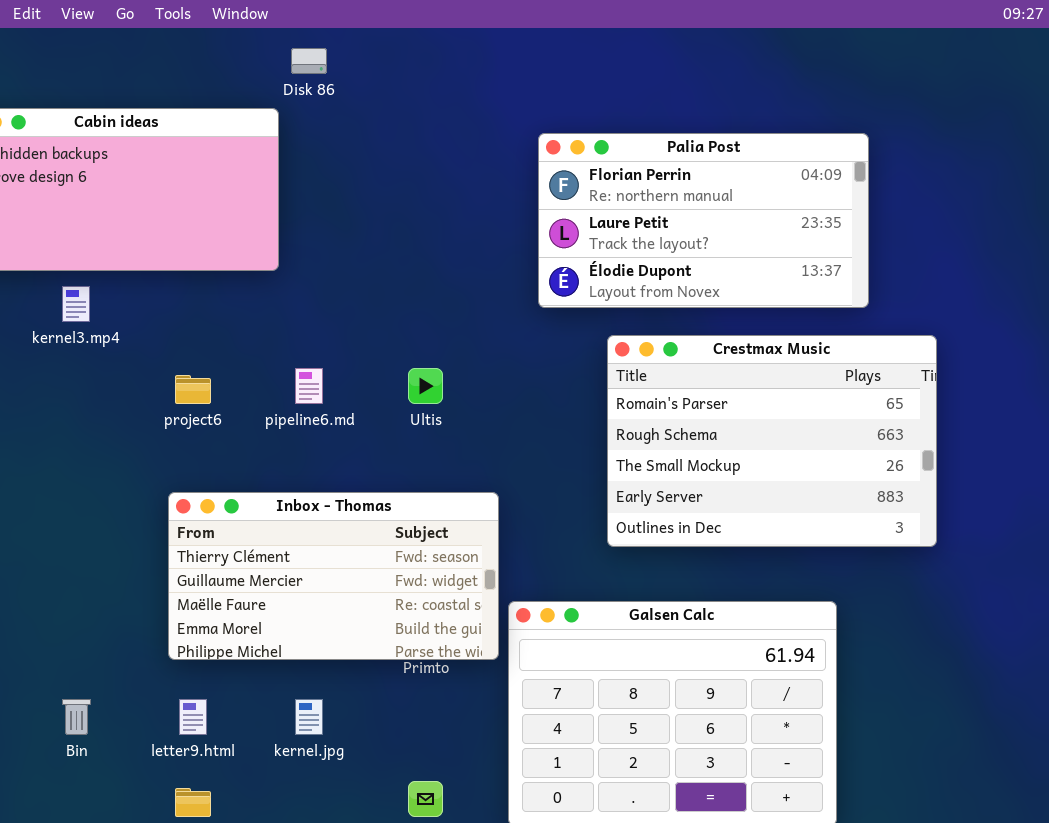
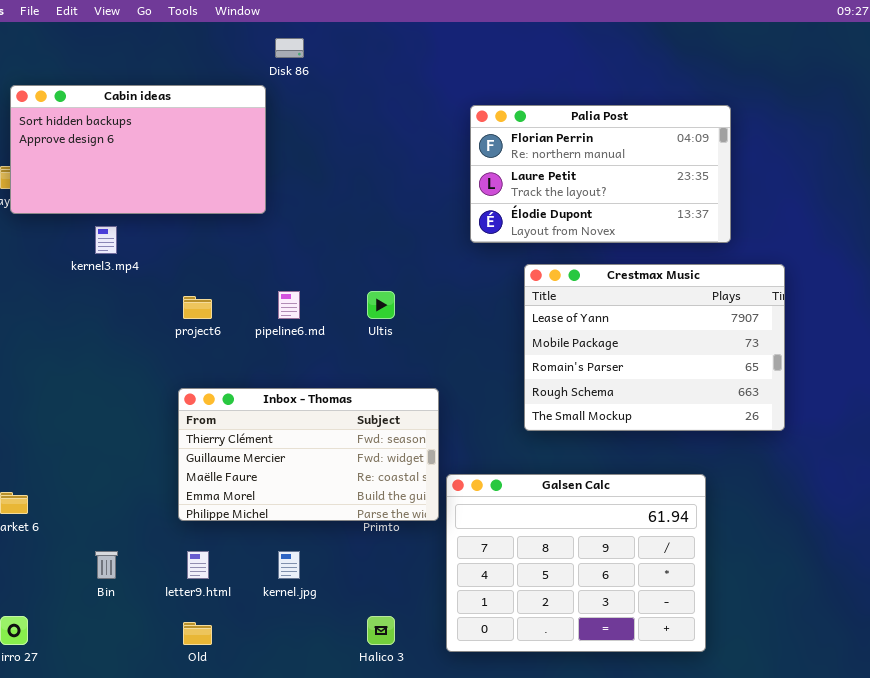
Crestmax Music: [607,335,937,547] -> [524,264,785,431], scrolled up 2 rows

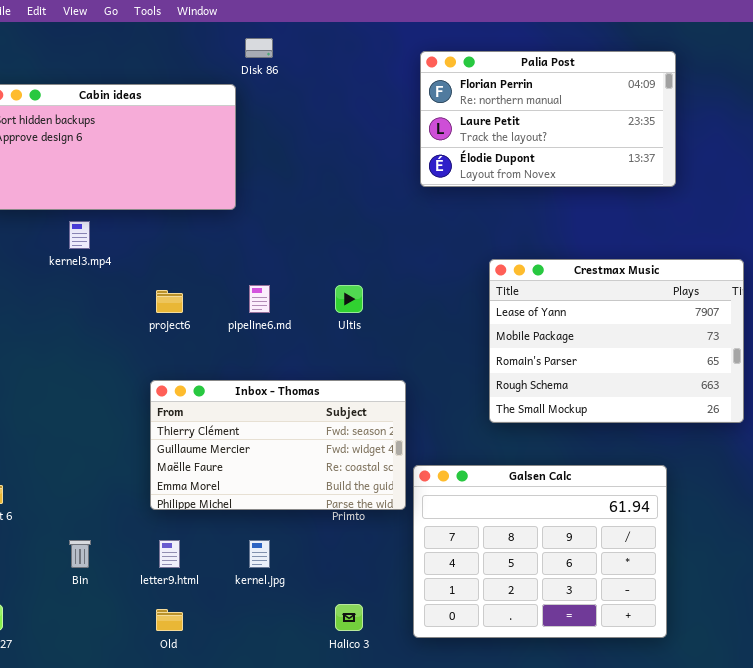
Palia Post: [470,105,731,243] -> [420,51,676,187], moved

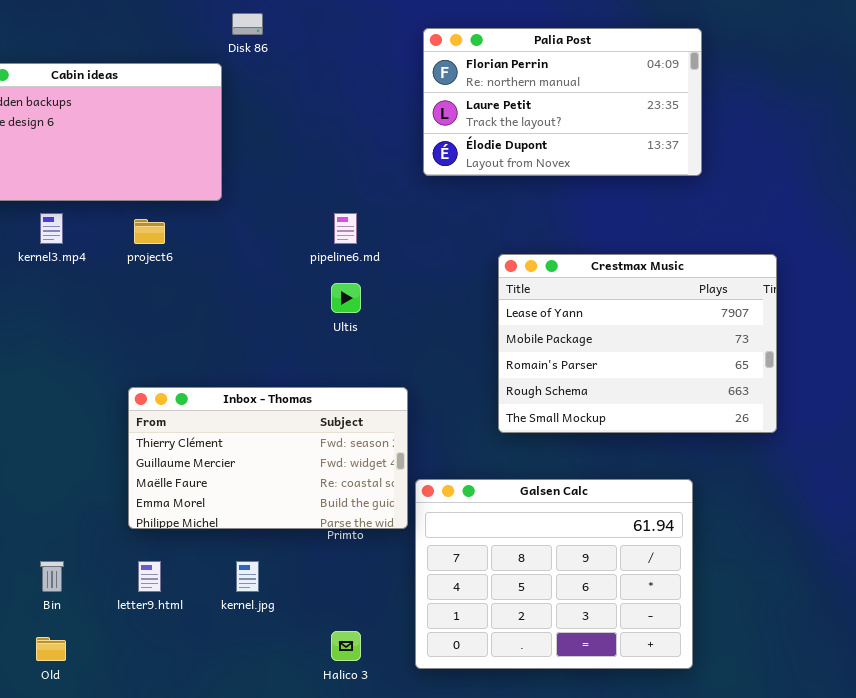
pipeline6.md: [249,285,270,313] -> [334,213,357,244], moved
project6: [156,290,183,313] -> [134,219,165,244], moved
Old: [156,609,183,631] -> [36,637,66,661], moved

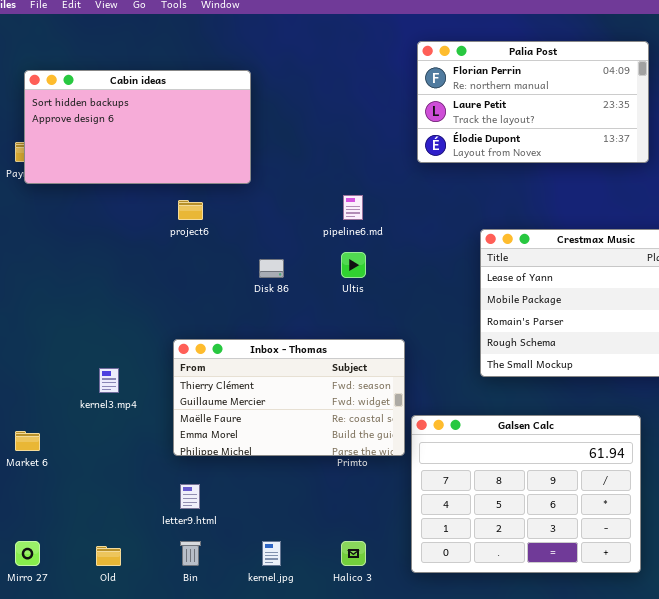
Disk 86: [232,13,263,35] -> [259,259,284,278], moved
kernel3.mp4: [40,213,63,244] -> [99,368,119,393], moved
Bin: [40,561,64,592] -> [180,541,201,566], moved
kernel.jpg: [236,561,259,592] -> [262,541,281,566], moved

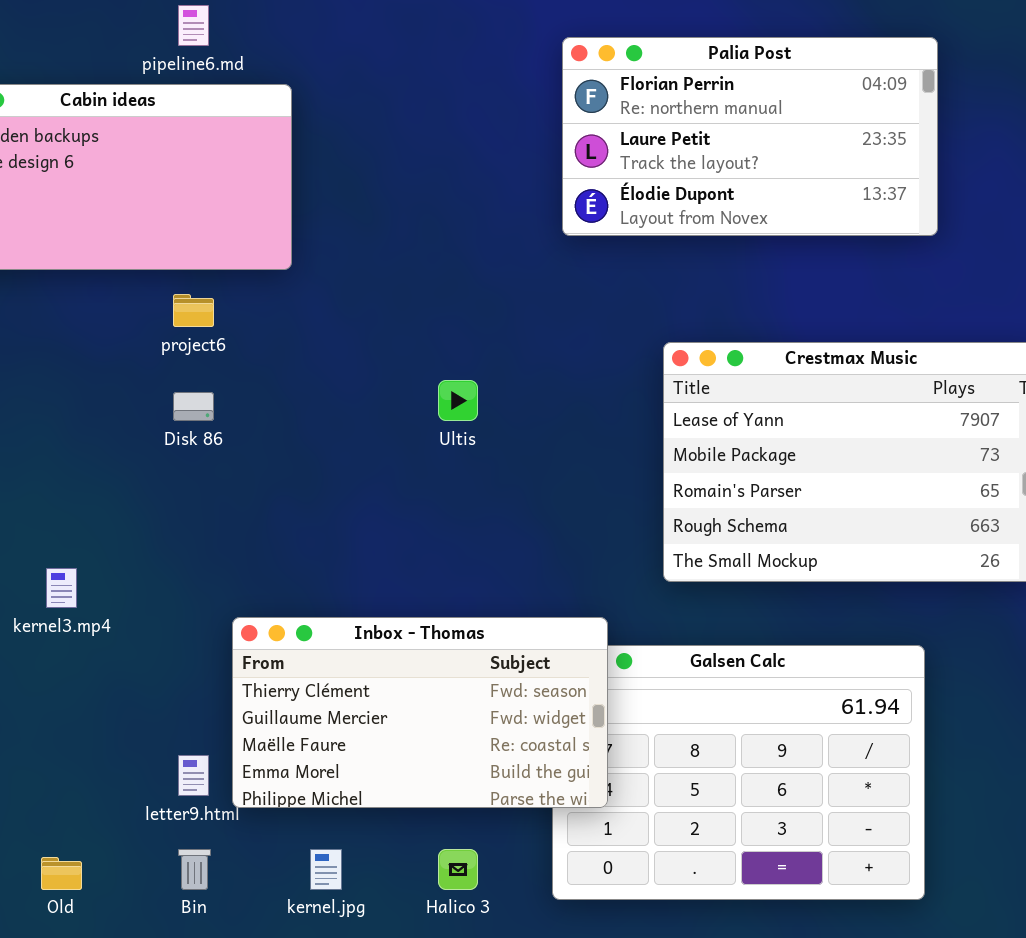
pipeline6.md: [343,195,363,220] -> [178,5,209,46], moved
Disk 86: [259,259,284,278] -> [173,392,214,421], moved
Inbox - Thomas: [173,339,405,456] -> [232,617,608,808], moved

